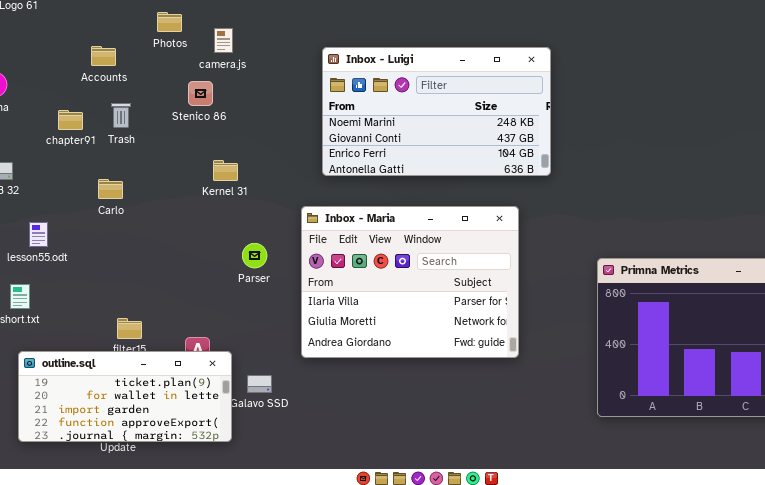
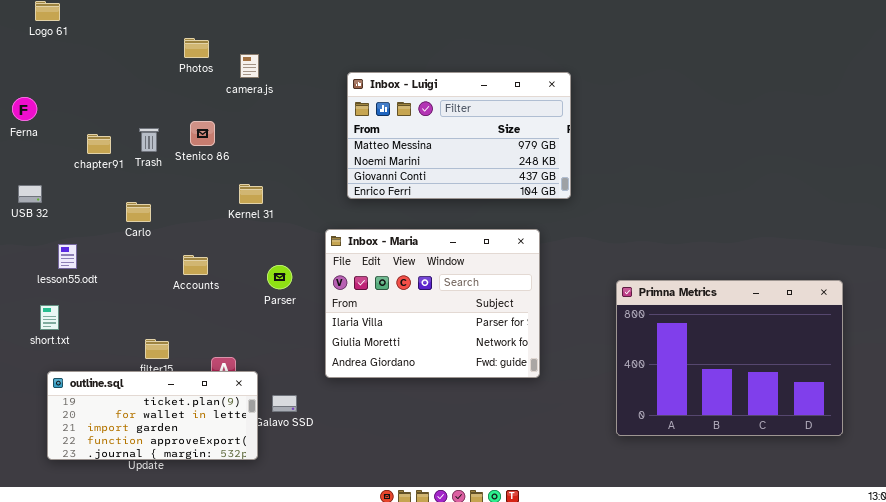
Accounts: [91,46,116,66] -> [183,255,208,275], moved
Inbox - Luigi: [322,47,551,176] -> [347,72,571,199], scrolled up 1 row
Stenico 86: [188,81,213,106] -> [190,121,215,146], moved

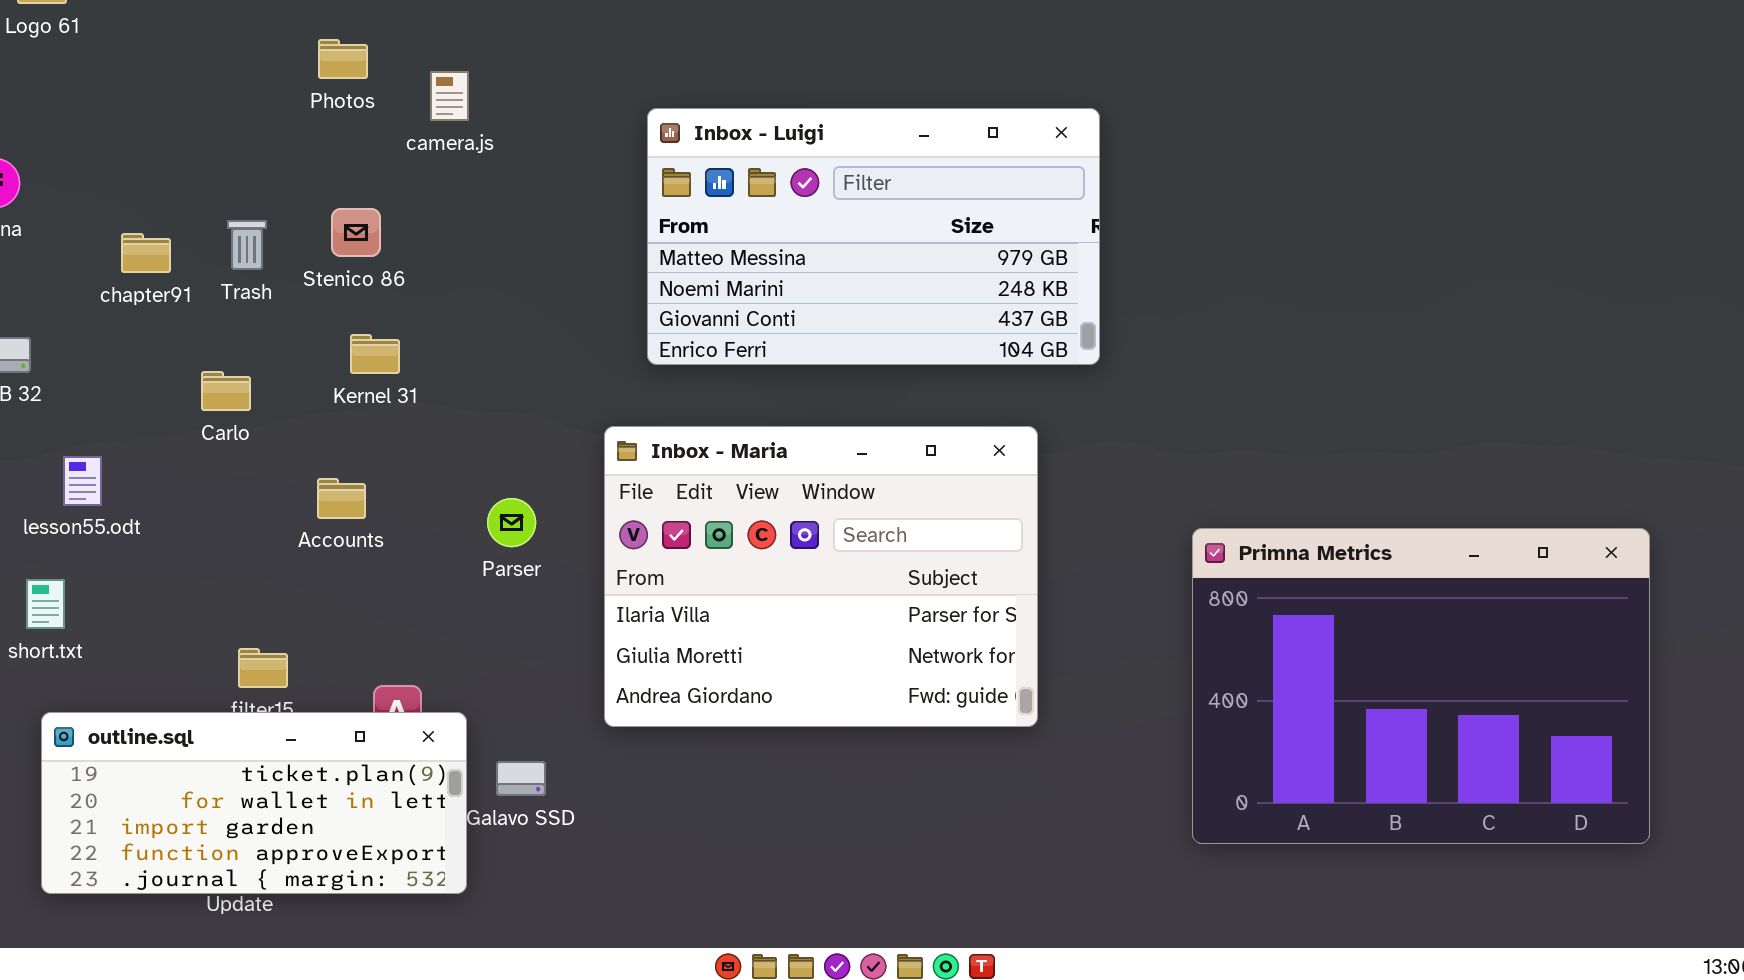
Kernel 31: [239,184,263,204] -> [350,334,400,374], moved

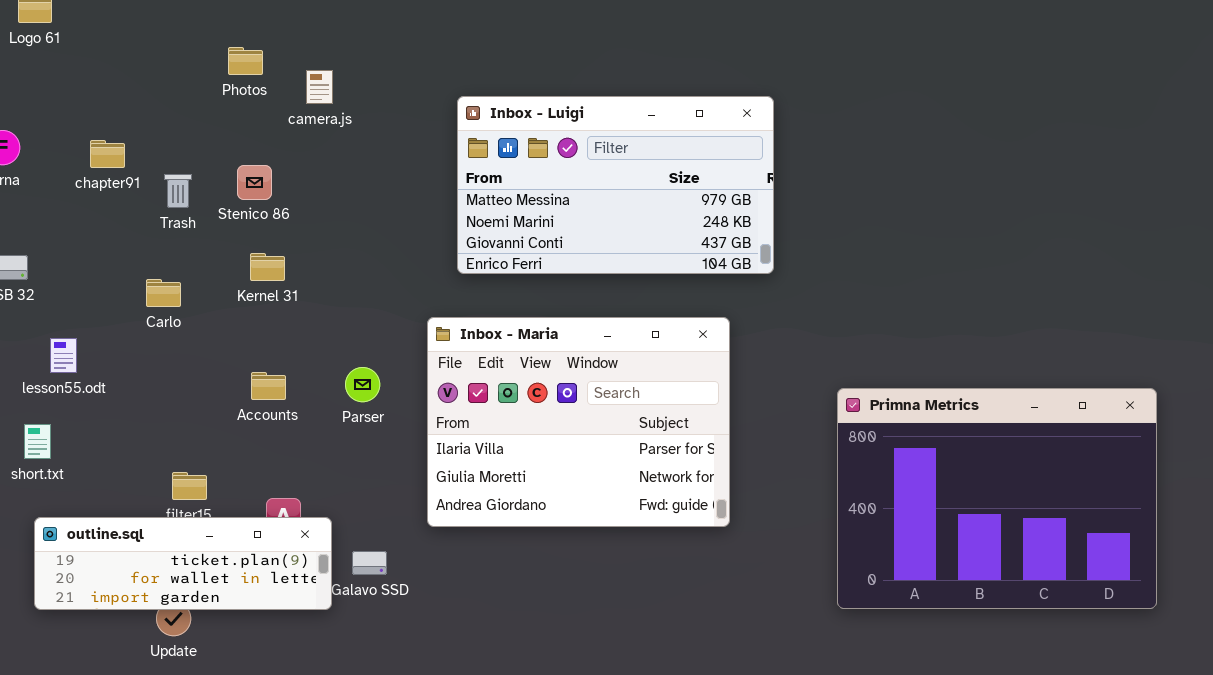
chapter91: [121,233,171,273] -> [90,140,125,168], moved
Accounts: [317,478,366,519] -> [251,372,286,400], moved
outline.sql: [41,712,467,894] -> [34,517,332,610], resized

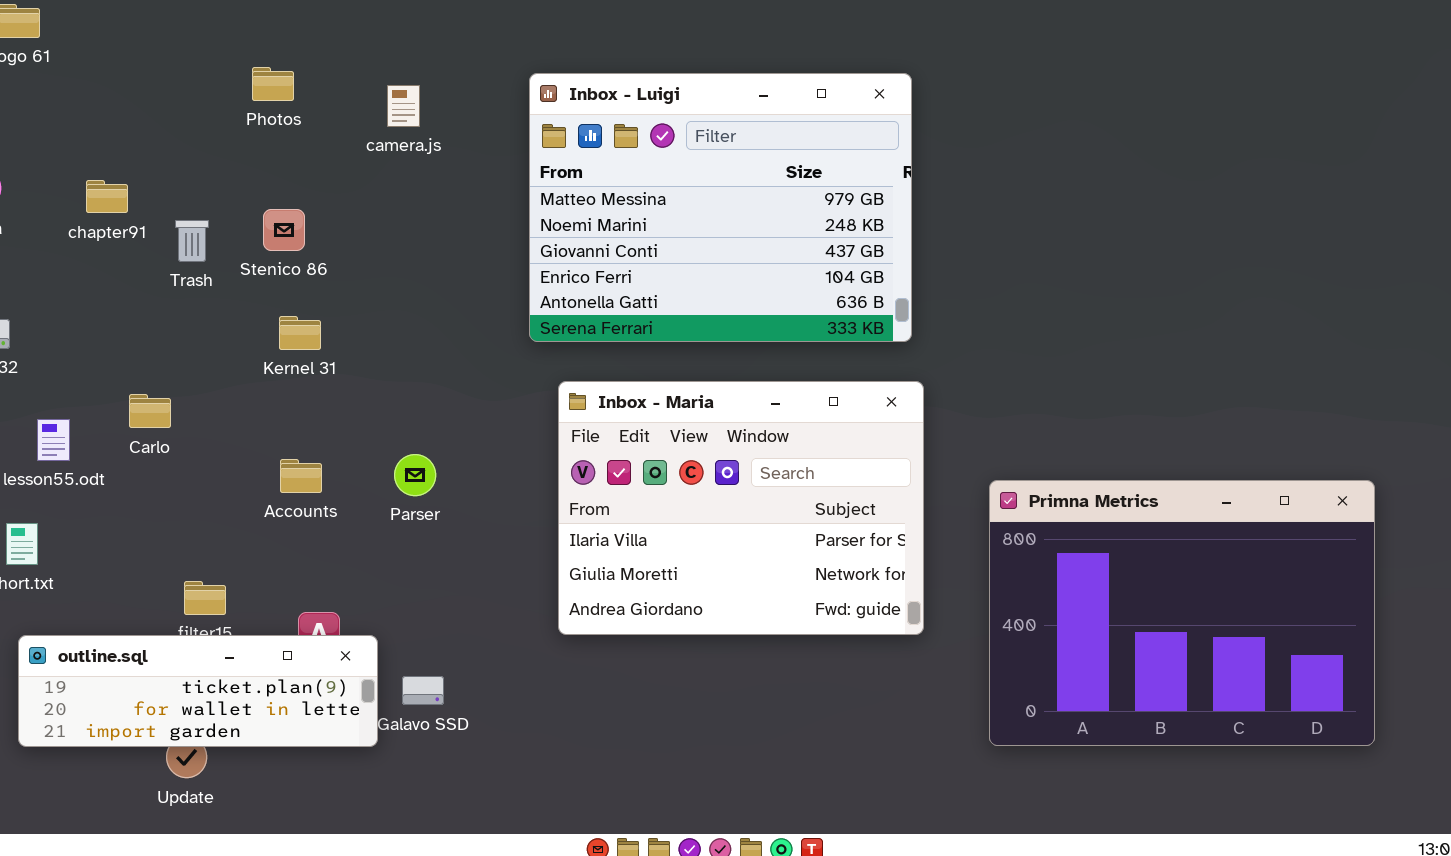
camera.js: [306,70,333,104] -> [387,85,420,127], moved
Inbox - Luigi: [457,96,774,274] -> [529,73,912,342], resized
Carlo: [146,279,181,307] -> [129,394,171,428], moved
Inbox - Maria: [427,317,730,527] -> [558,381,924,635], moved

